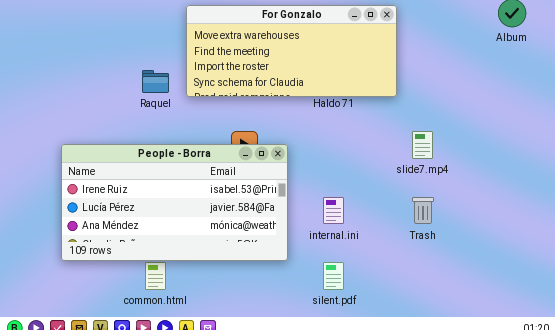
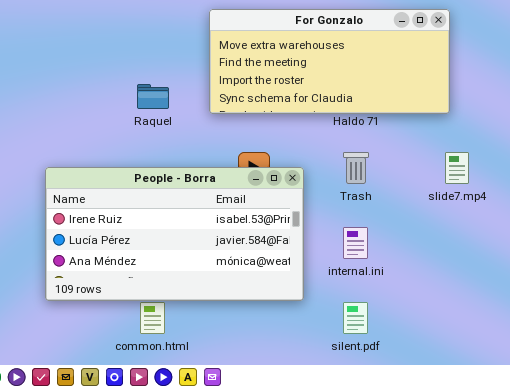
For Gonzalo: [186,5,397,97] -> [209,9,450,114], moved
Trash: [412,197,434,224] -> [343,152,369,184], moved

